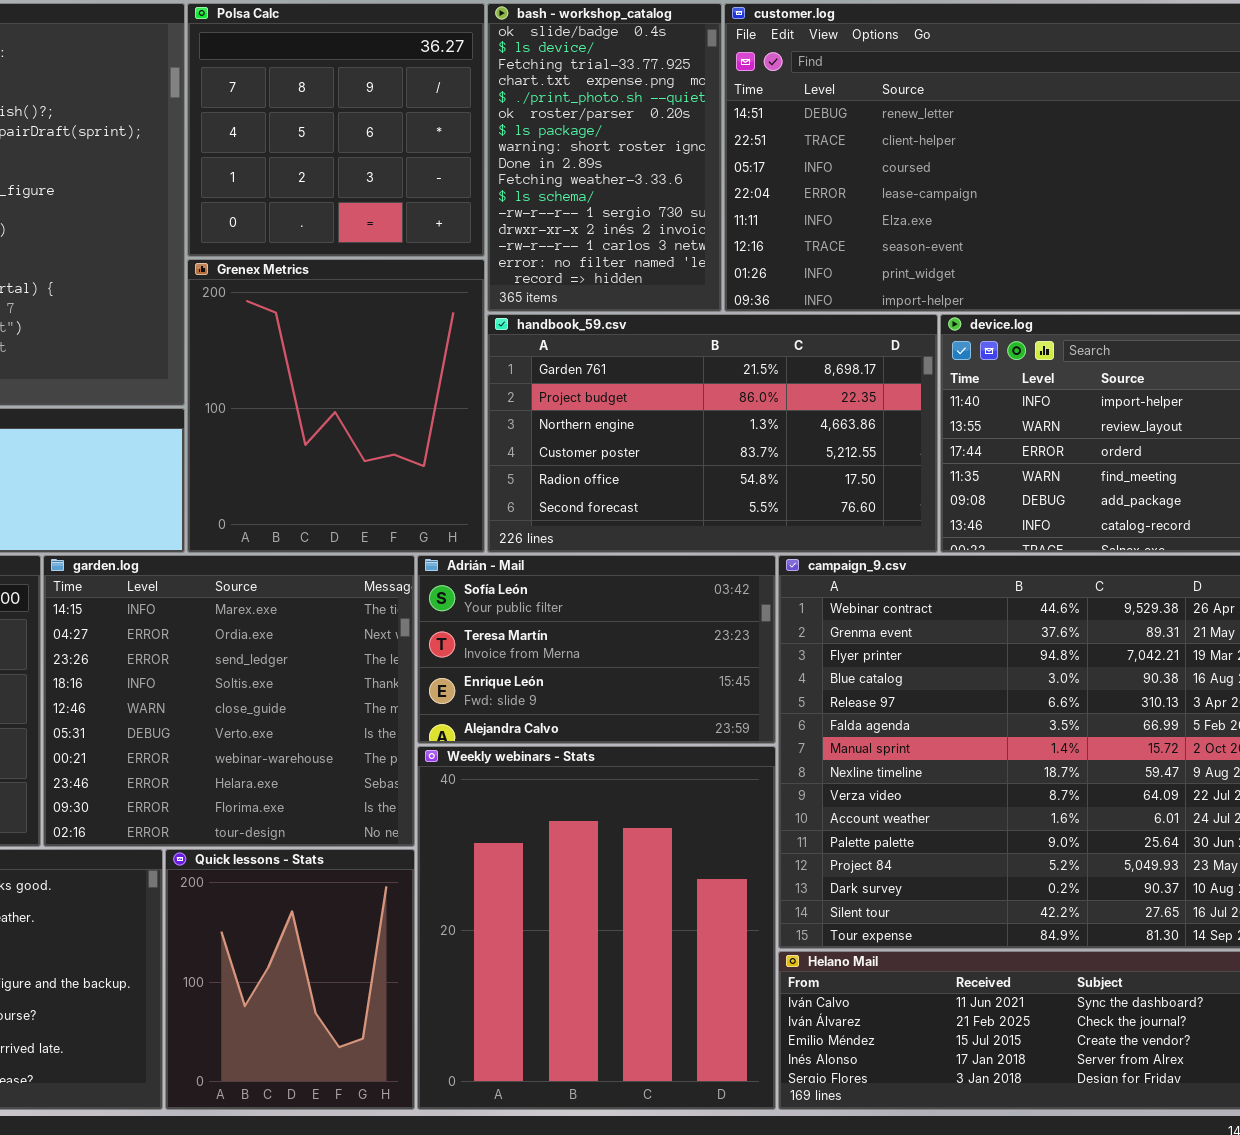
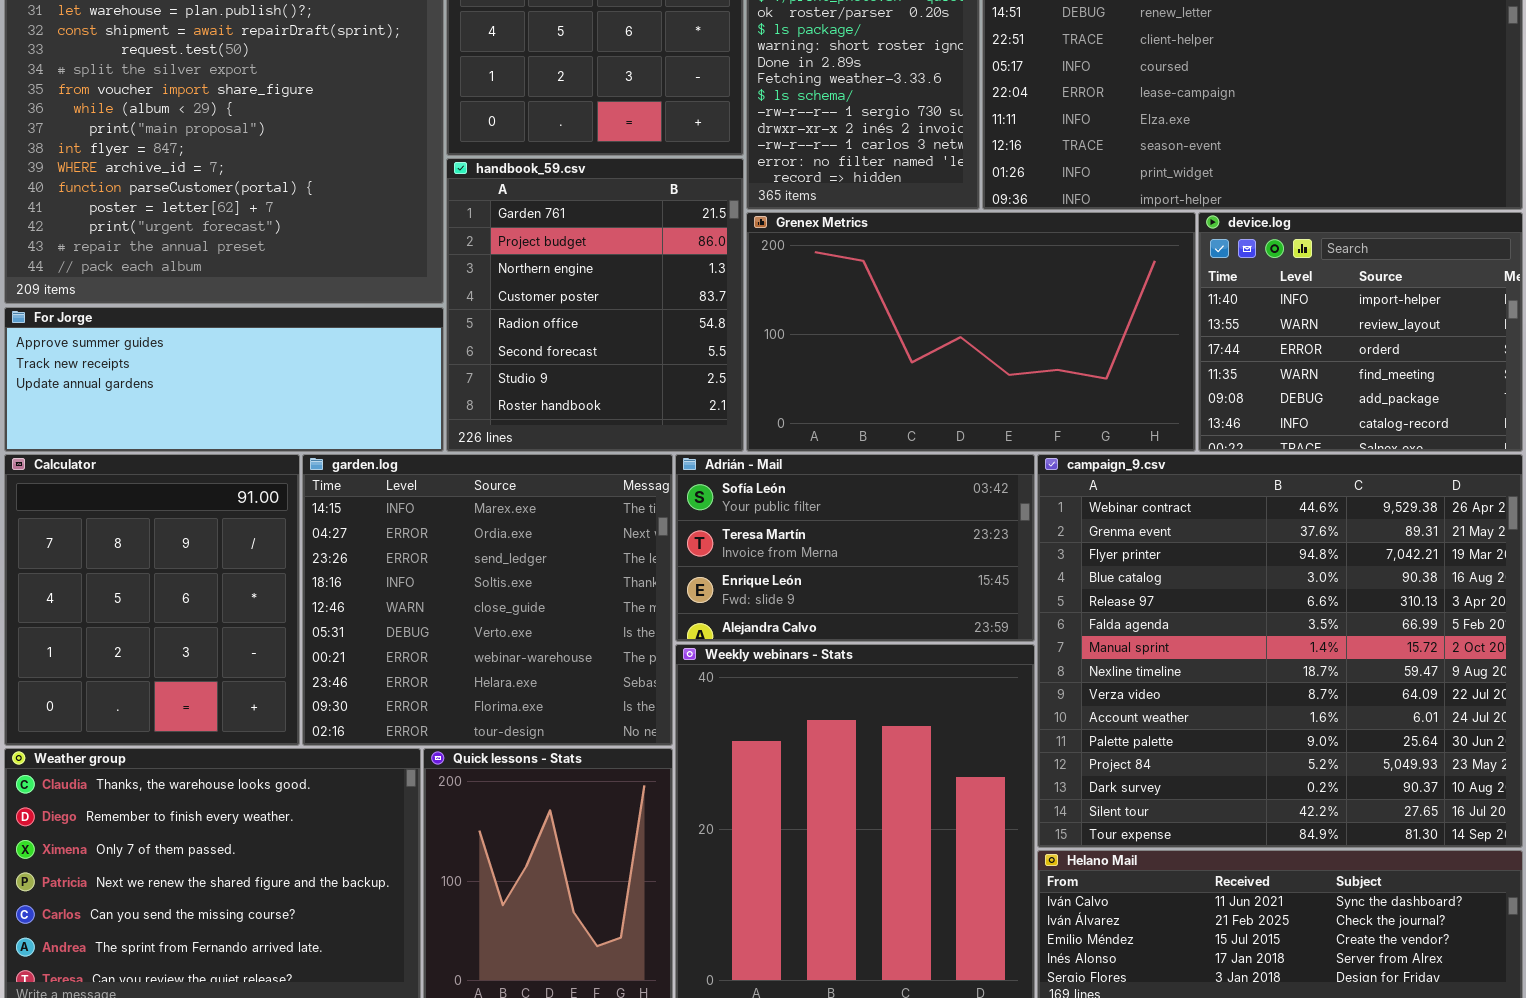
Grenex Metrics: [187,259,485,553] -> [746,212,1196,452], moved, resized
handbook_59.csv: [487,314,938,553] -> [446,158,744,452], moved, resized

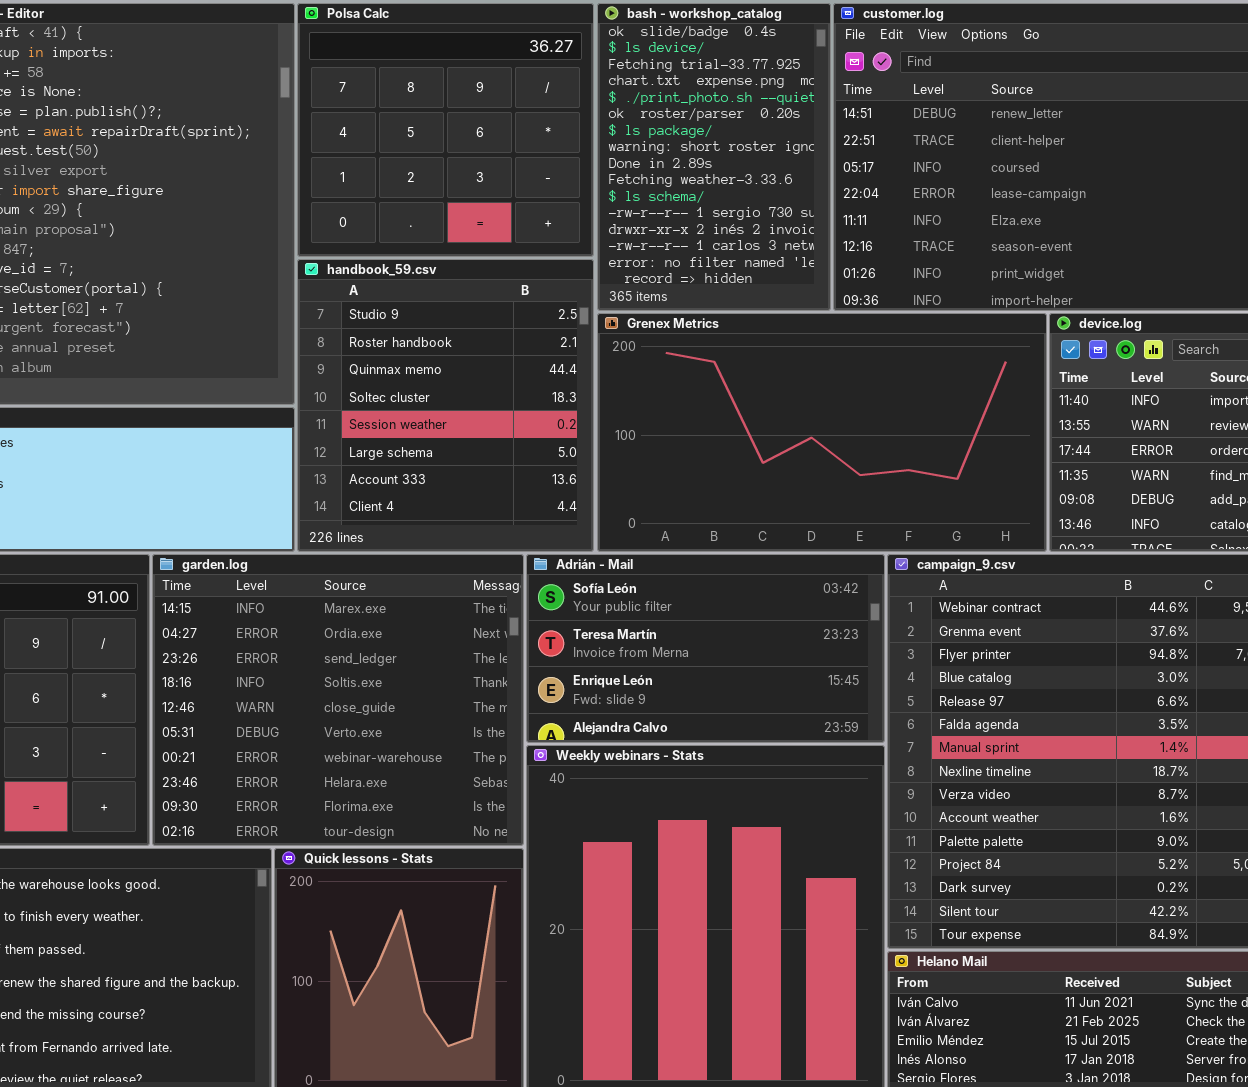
handbook_59.csv: [446,158,744,452] -> [297,259,594,552], scrolled down 6 rows

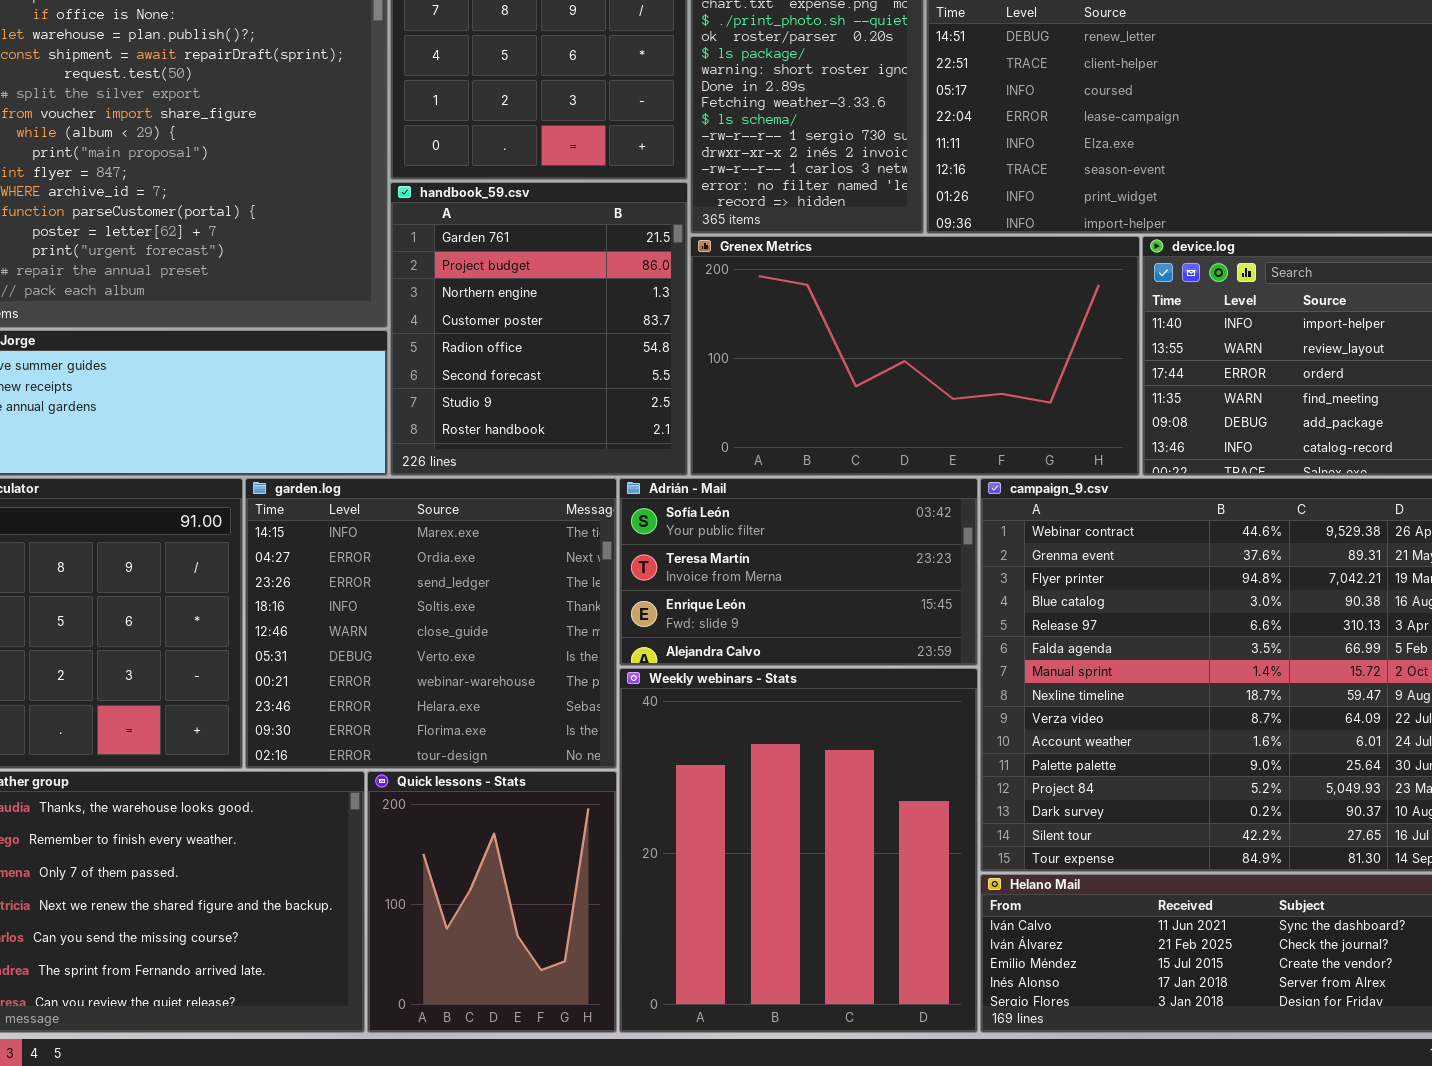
handbook_59.csv: [297,259,594,552] -> [390,182,688,476], scrolled up 6 rows

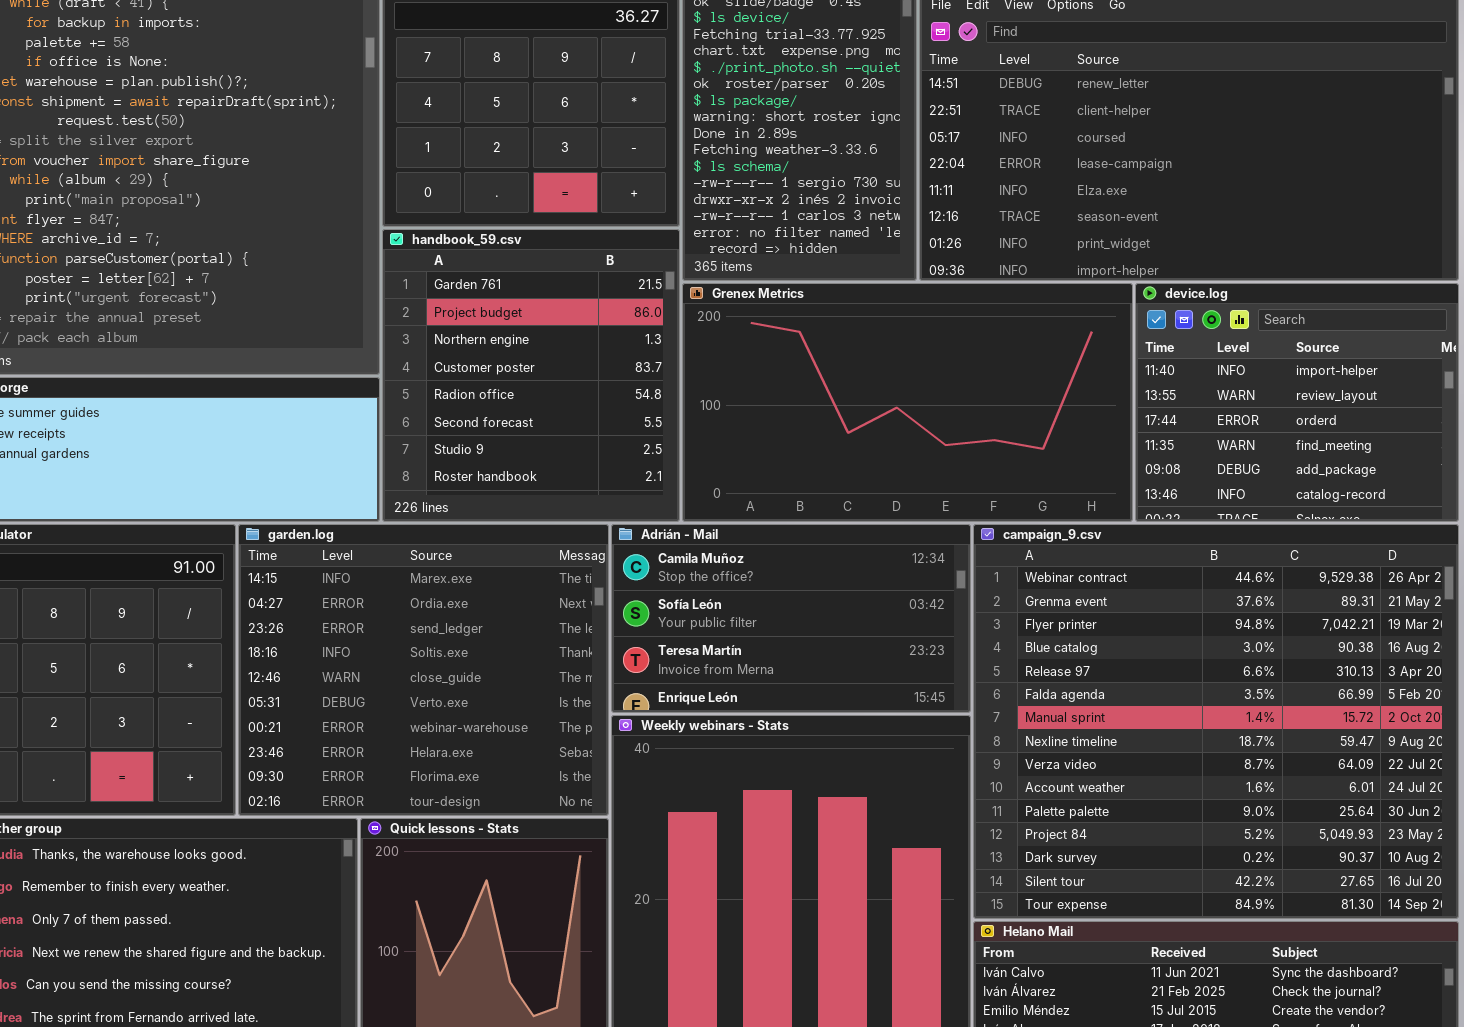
Adrián - Mail: [619,478,978,666] -> [611,524,971,713], scrolled up 1 row

